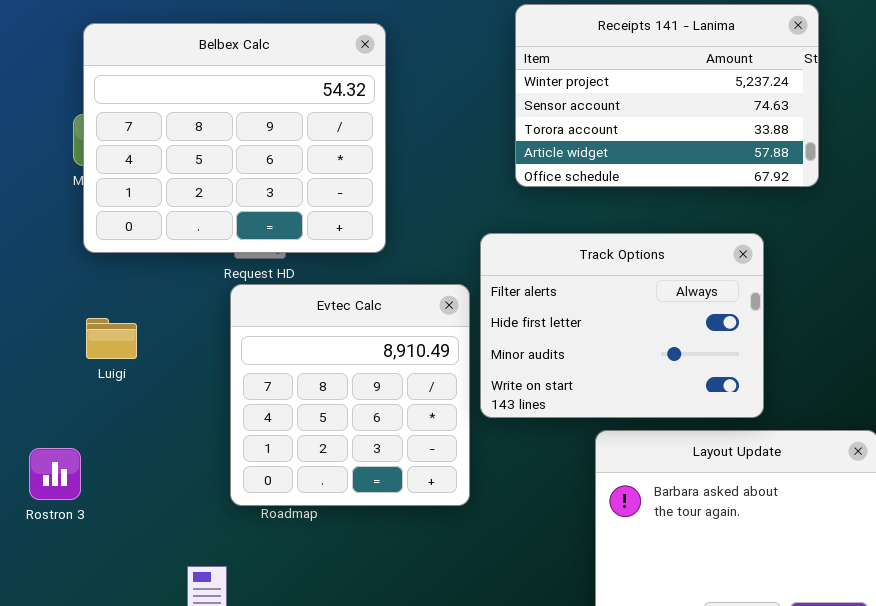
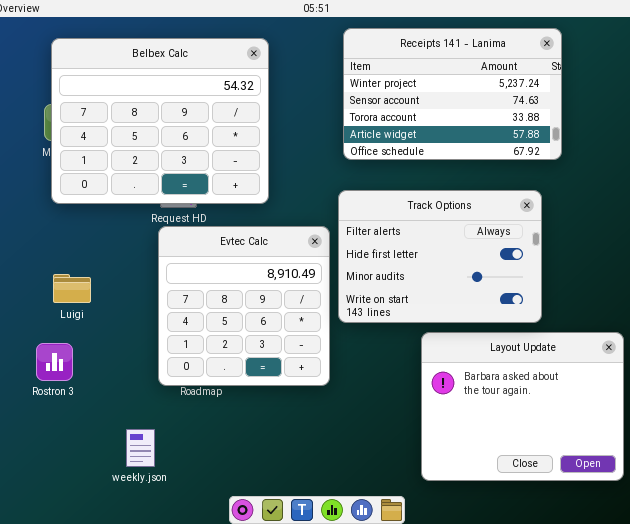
Receipts 141 - Lanima: [515,4,819,187] -> [343,28,562,160], moved
Luigi: [86,318,137,359] -> [53,274,91,303], moved
Rostron 3: [29,448,81,500] -> [36,343,73,381], moved

